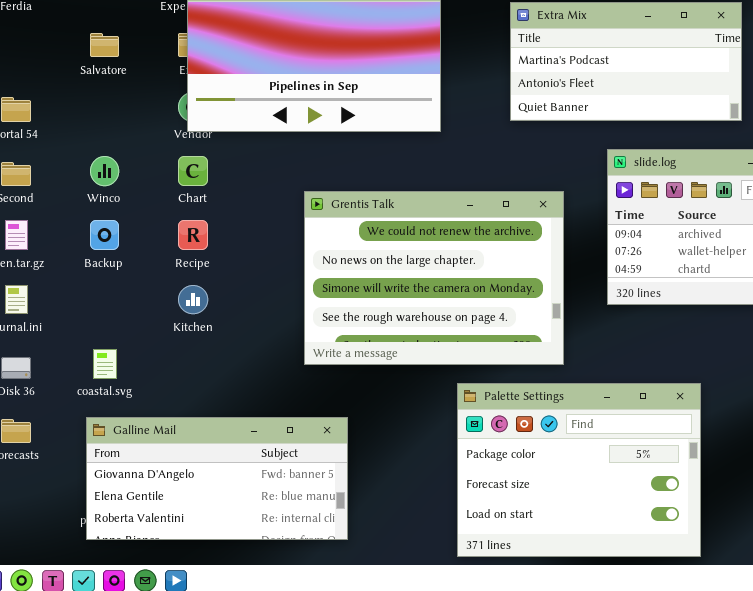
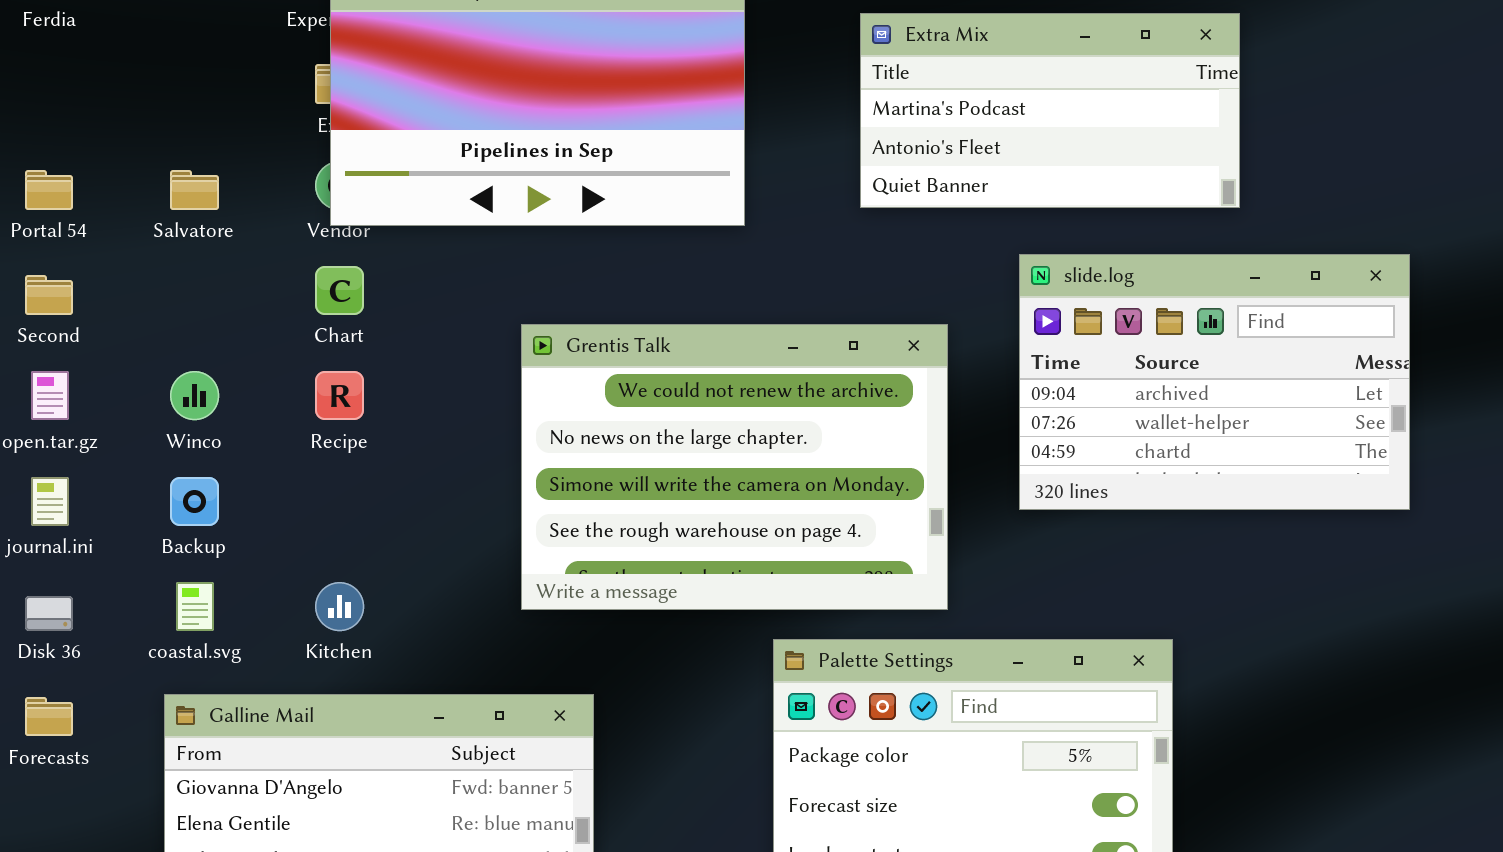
Salvatore: [90,33,119,57] -> [170,170,219,210], moved
Winco: [90,156,119,186] -> [170,371,219,420], moved
Backup: [90,220,119,250] -> [170,477,219,526], moved
Kitchen: [178,285,208,314] -> [315,582,364,631], moved

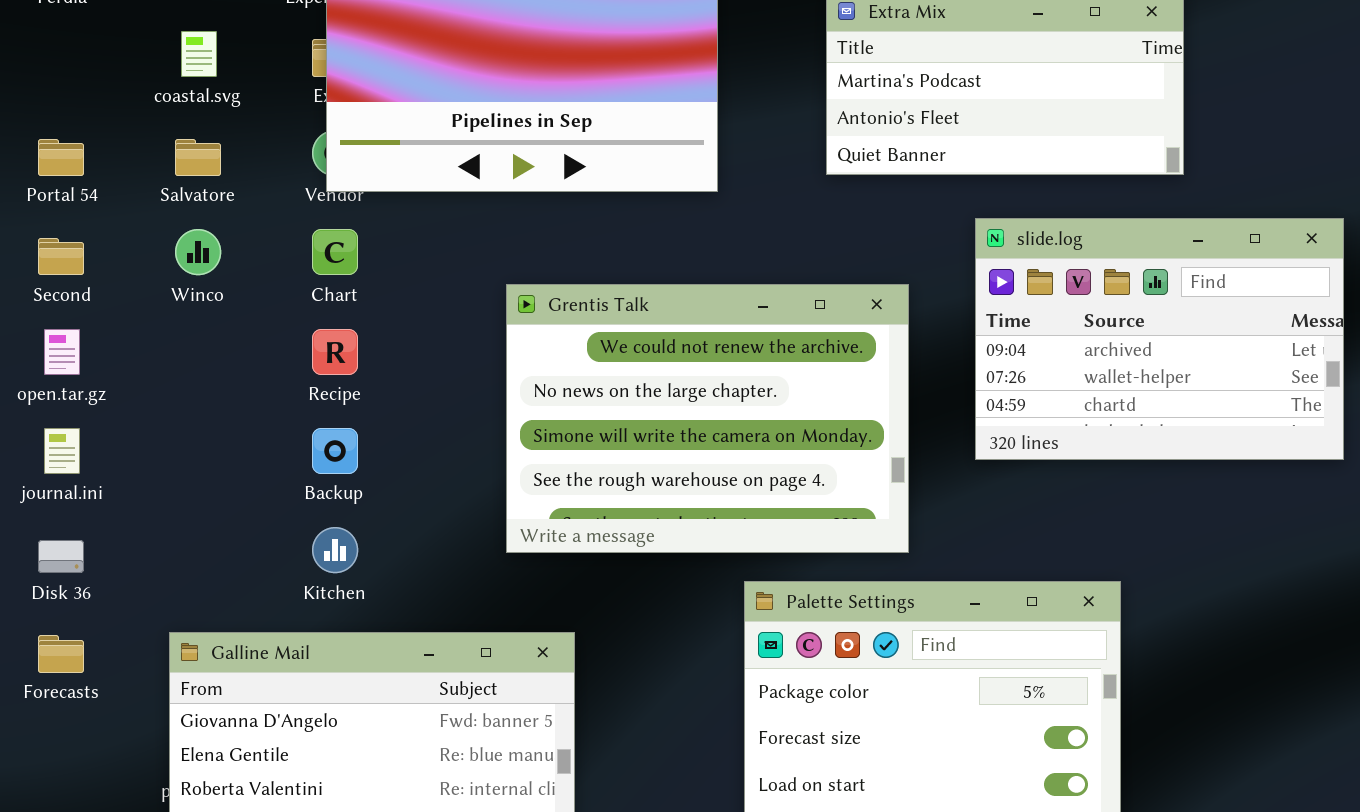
Winco: [170,371,219,420] -> [175,229,221,275], moved
Backup: [170,477,219,526] -> [312,428,358,474], moved
coastal.svg: [176,582,214,631] -> [181,31,217,77], moved

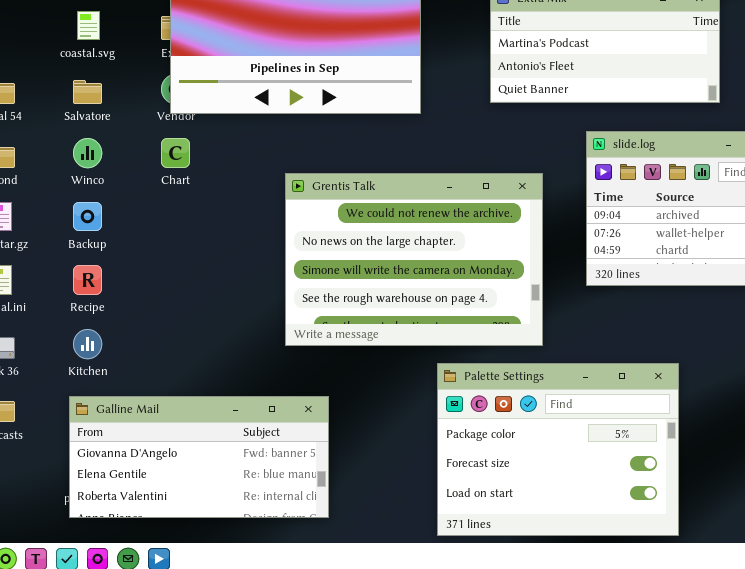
Recipe: [312,329,358,375] -> [73,265,102,295], moved
Backup: [312,428,358,474] -> [73,202,102,231], moved
Kitchen: [312,527,358,573] -> [73,329,102,359], moved

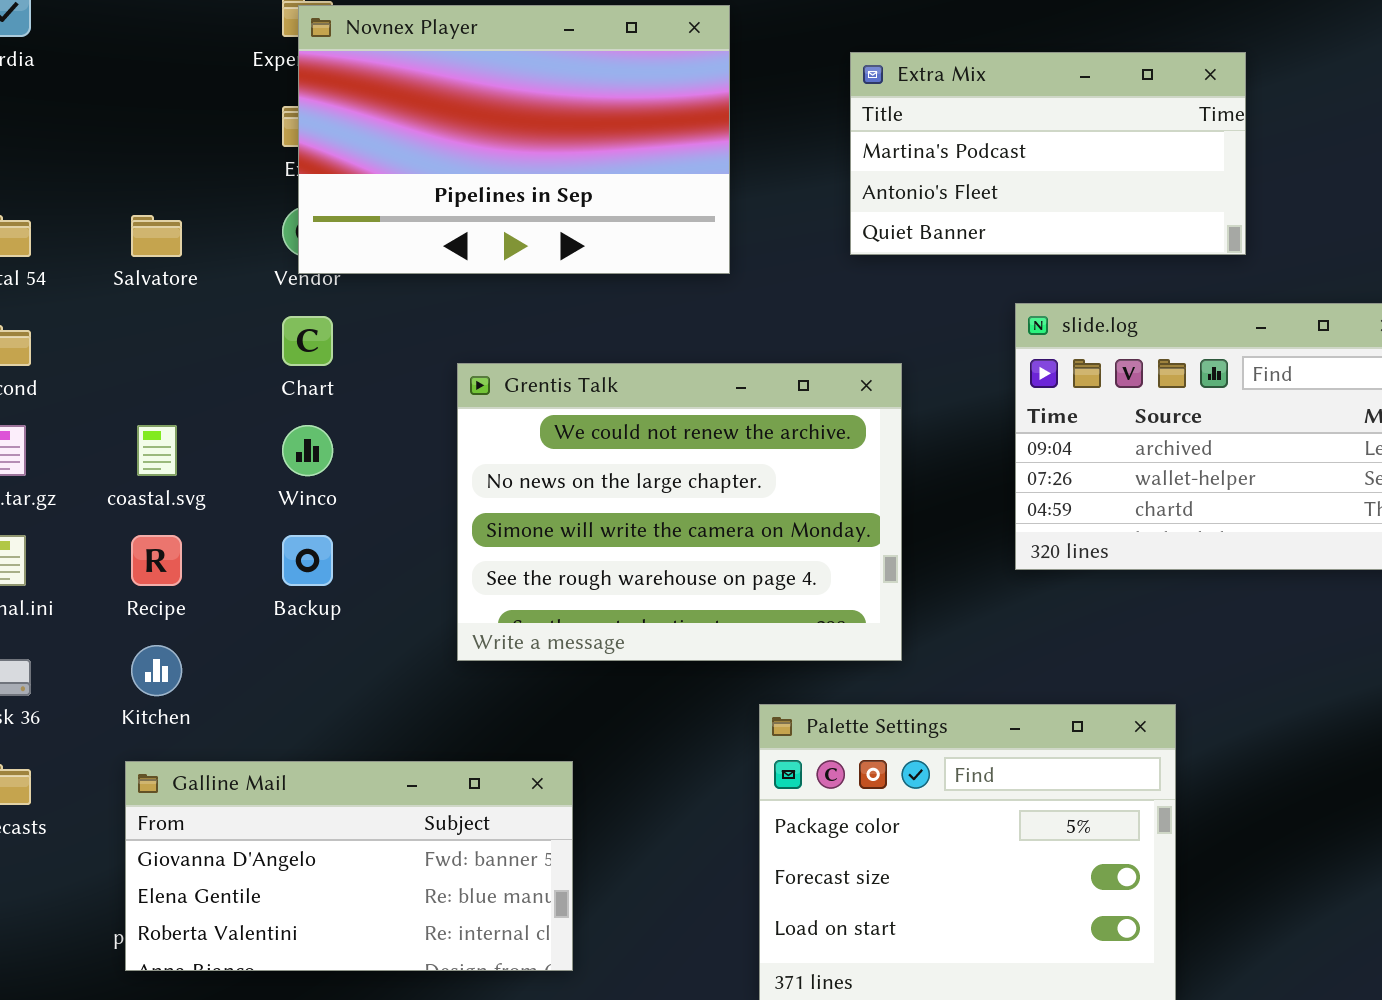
coastal.svg: [77,11,100,40] -> [137,425,177,476], moved
Winco: [73,138,102,168] -> [282,425,333,476], moved
Grentis Talk: [285,173,543,346] -> [457,363,902,661], moved
Backup: [73,202,102,231] -> [282,535,333,586], moved

